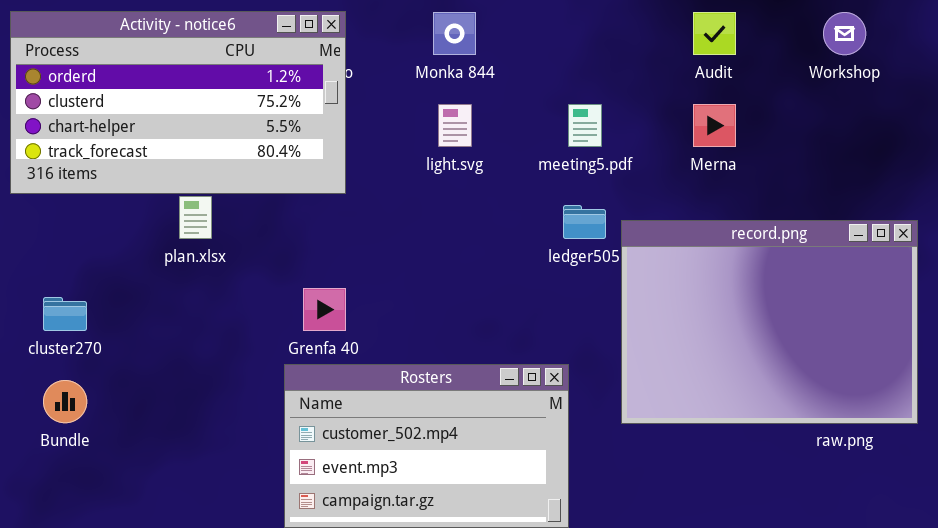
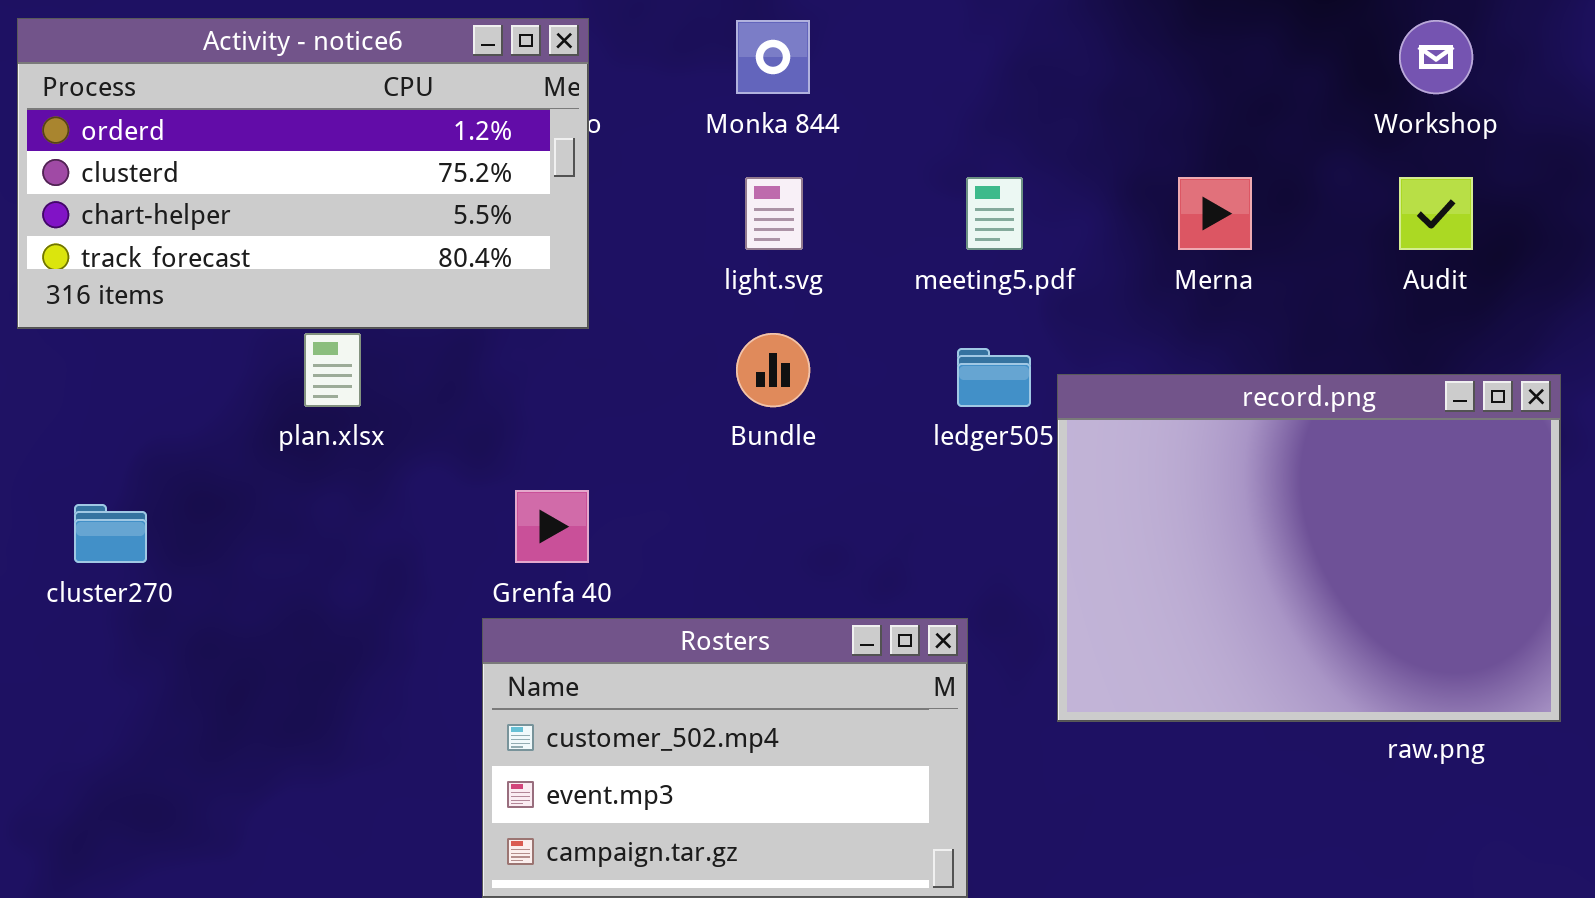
Audit: [693,12,736,55] -> [1399,177,1473,250], moved
Bundle: [43,380,87,423] -> [736,333,810,407], moved

